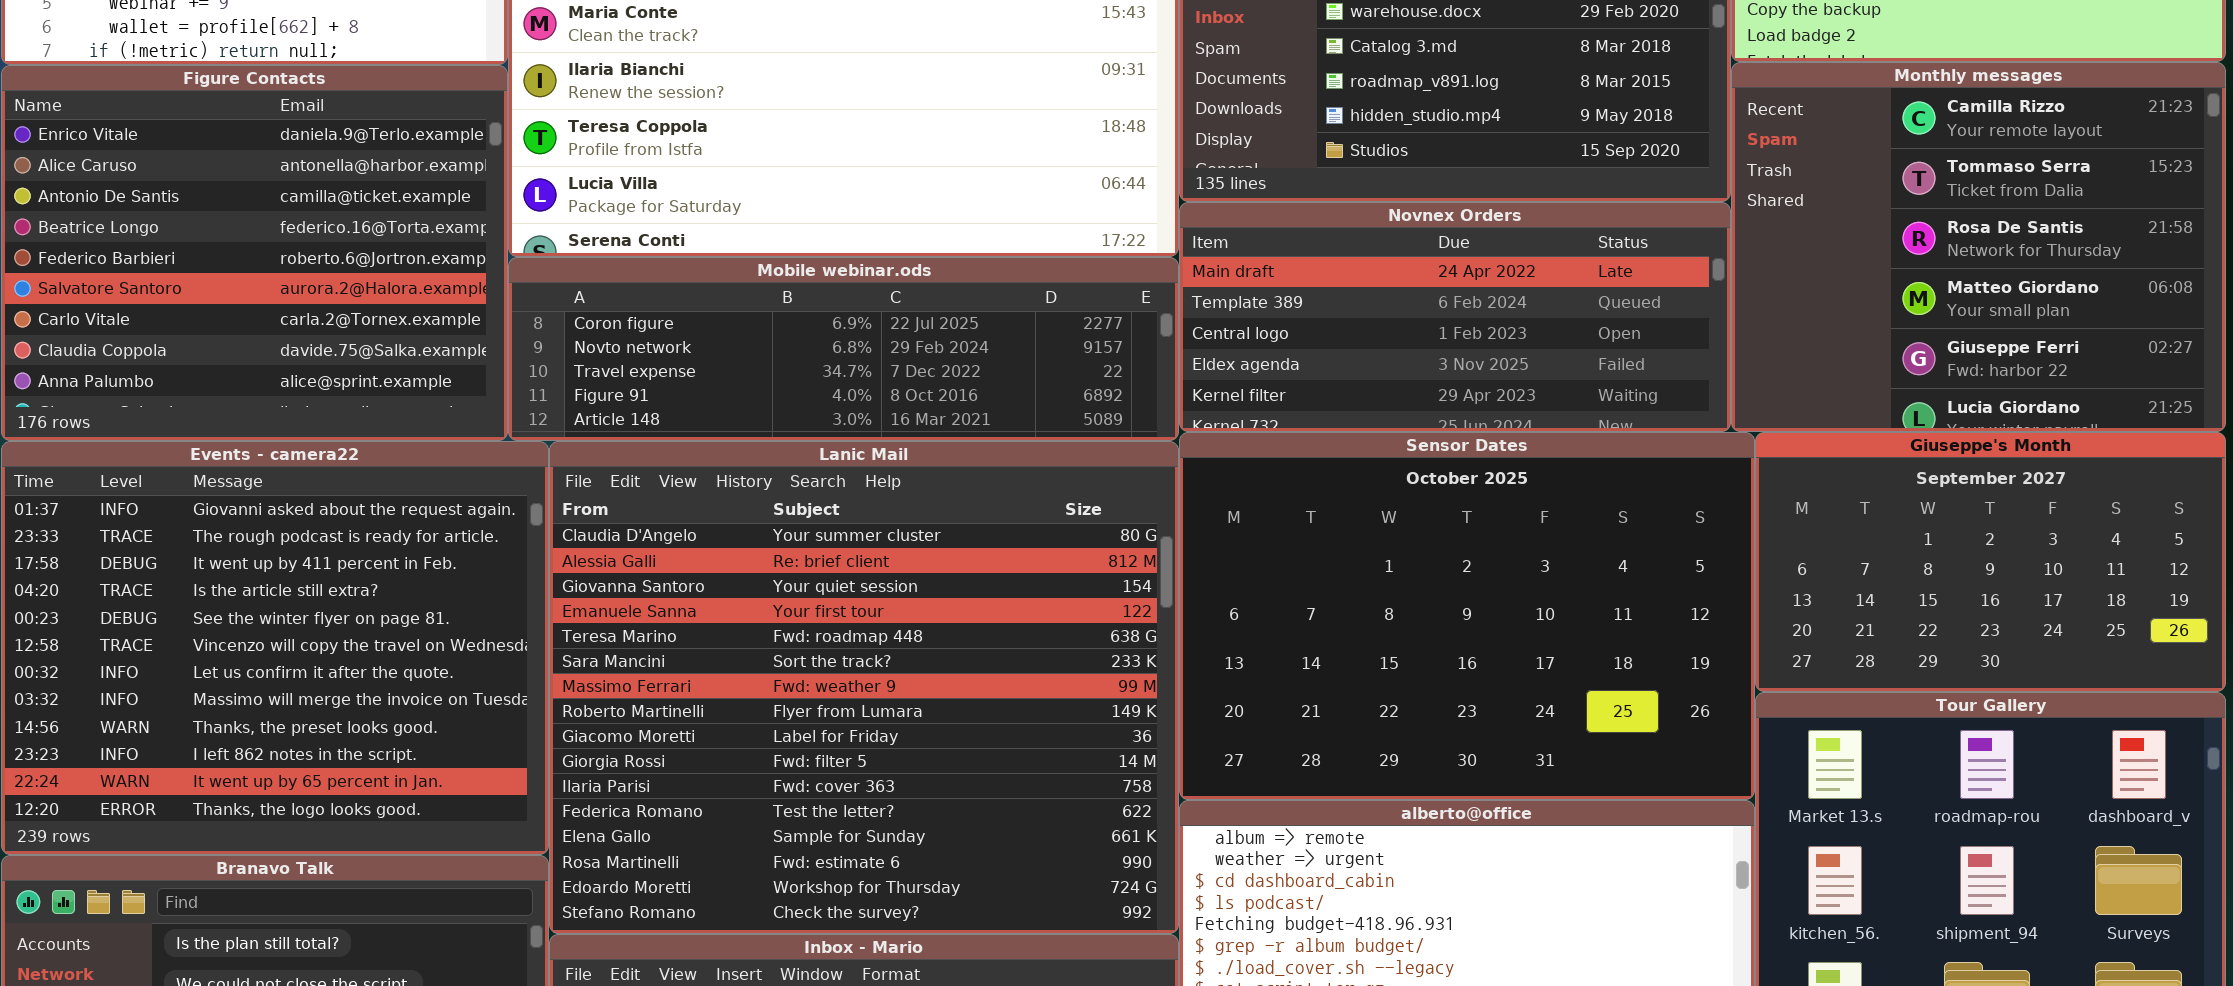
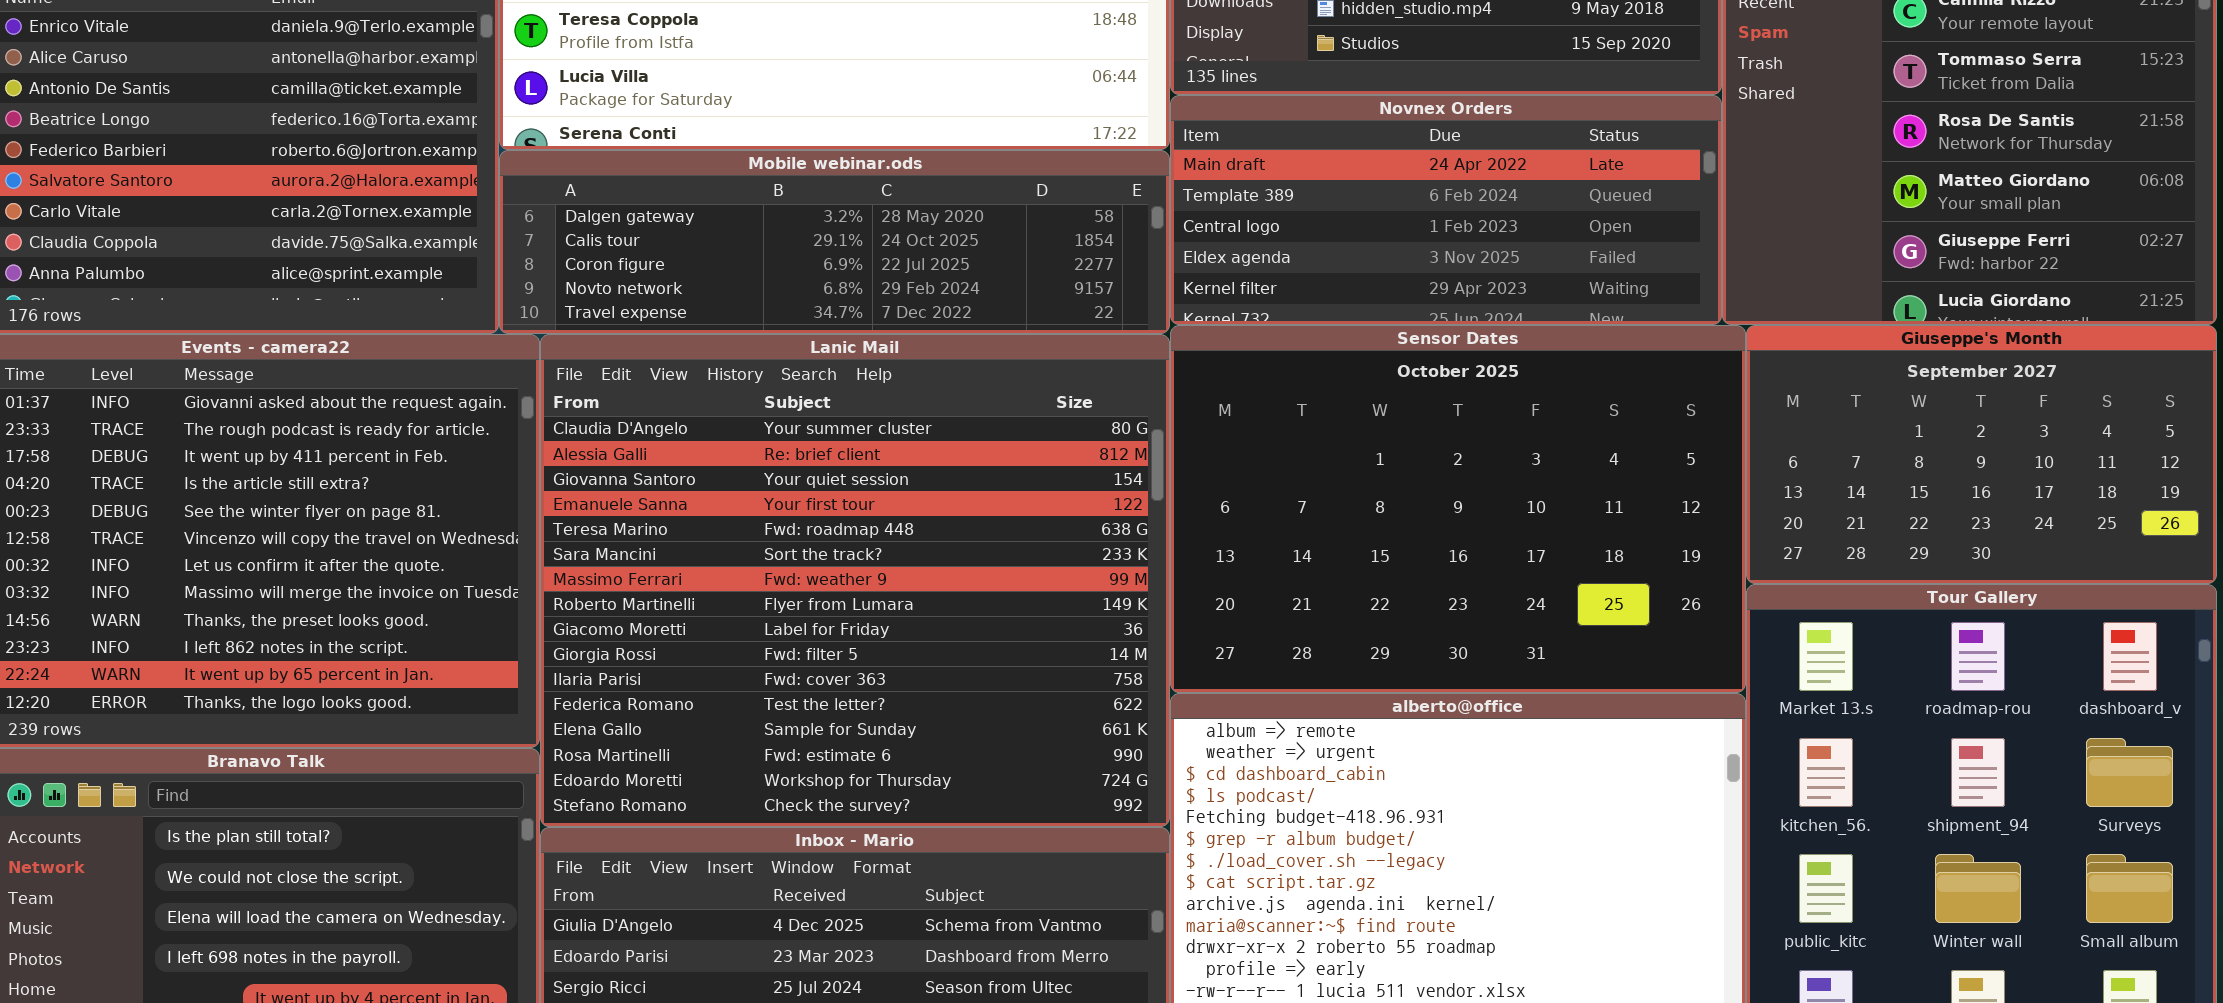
Mobile webinar.ods: [508,257,1179,441] -> [499,150,1170,334], scrolled up 2 rows

